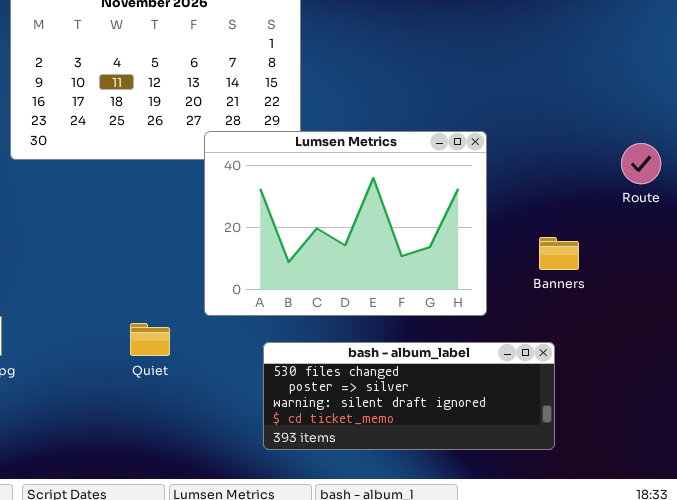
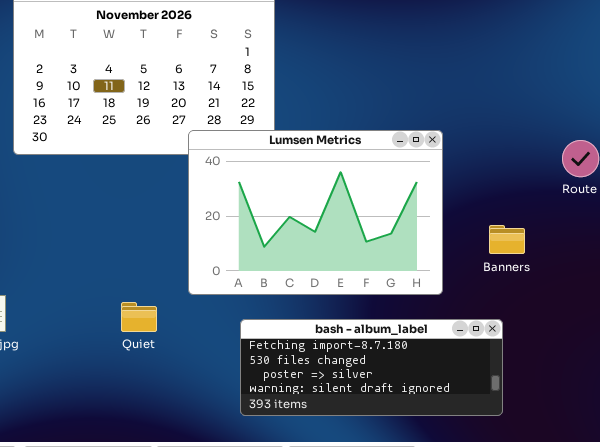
bash - album_label: [263,342,555,450] -> [240,319,503,416], scrolled up 1 row

